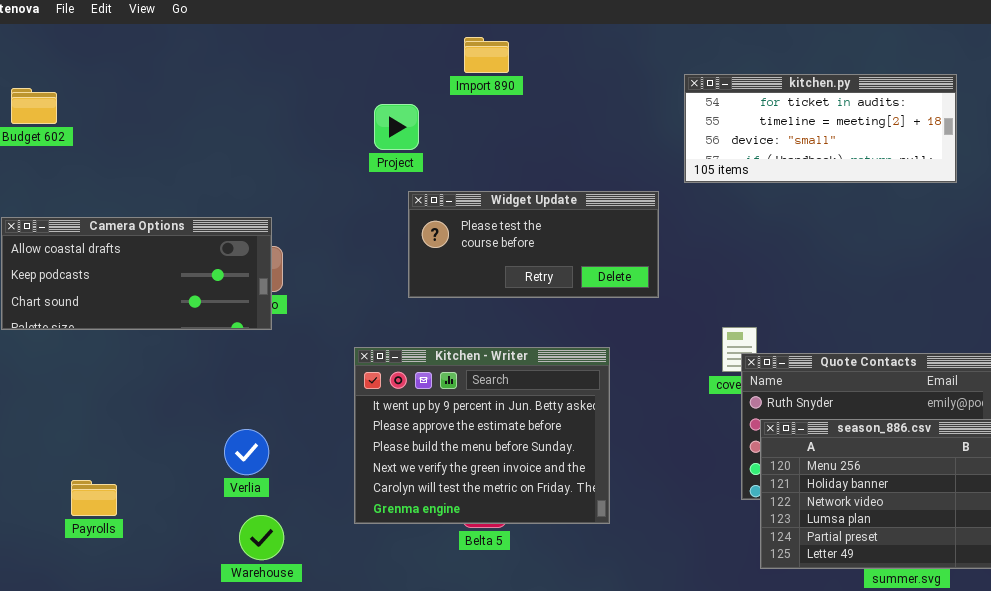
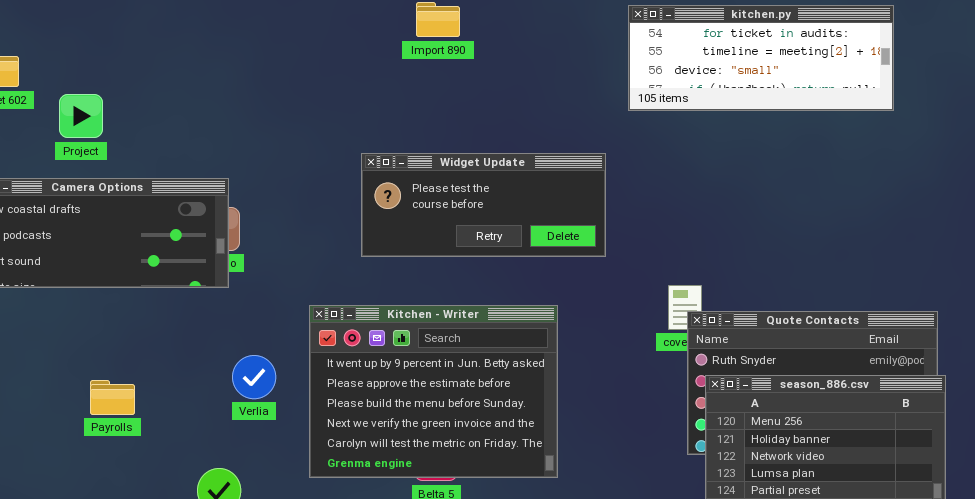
kitchen.py: [684,74,957,183] -> [628,5,894,111], moved
Project: [374,104,419,150] -> [59,94,103,138], moved
Verlia: [224,429,269,475] -> [232,355,276,399], moved
Payrolls: [71,480,117,516] -> [90,380,135,415], moved

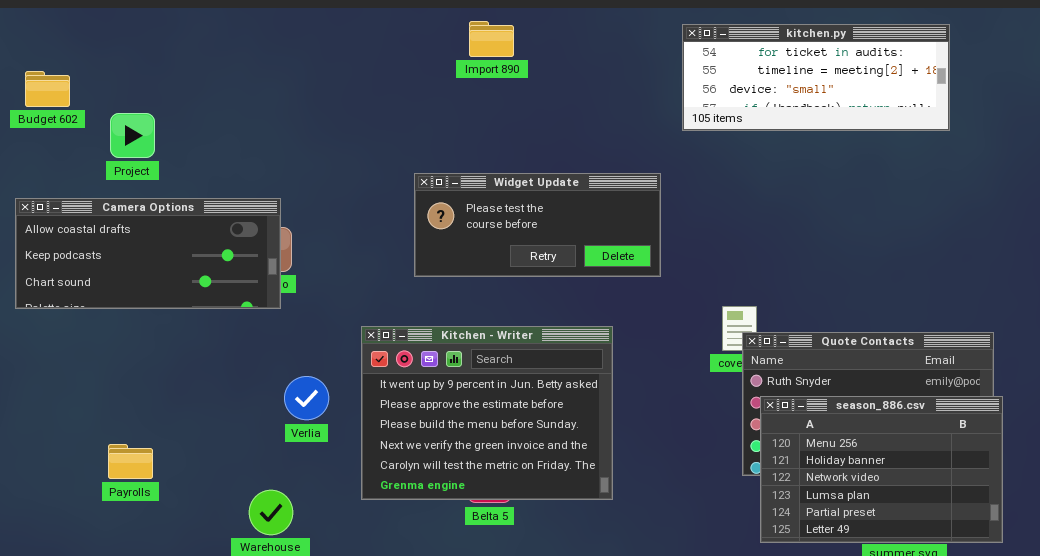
Payrolls: [90,380,135,415] -> [108,444,153,479], moved

